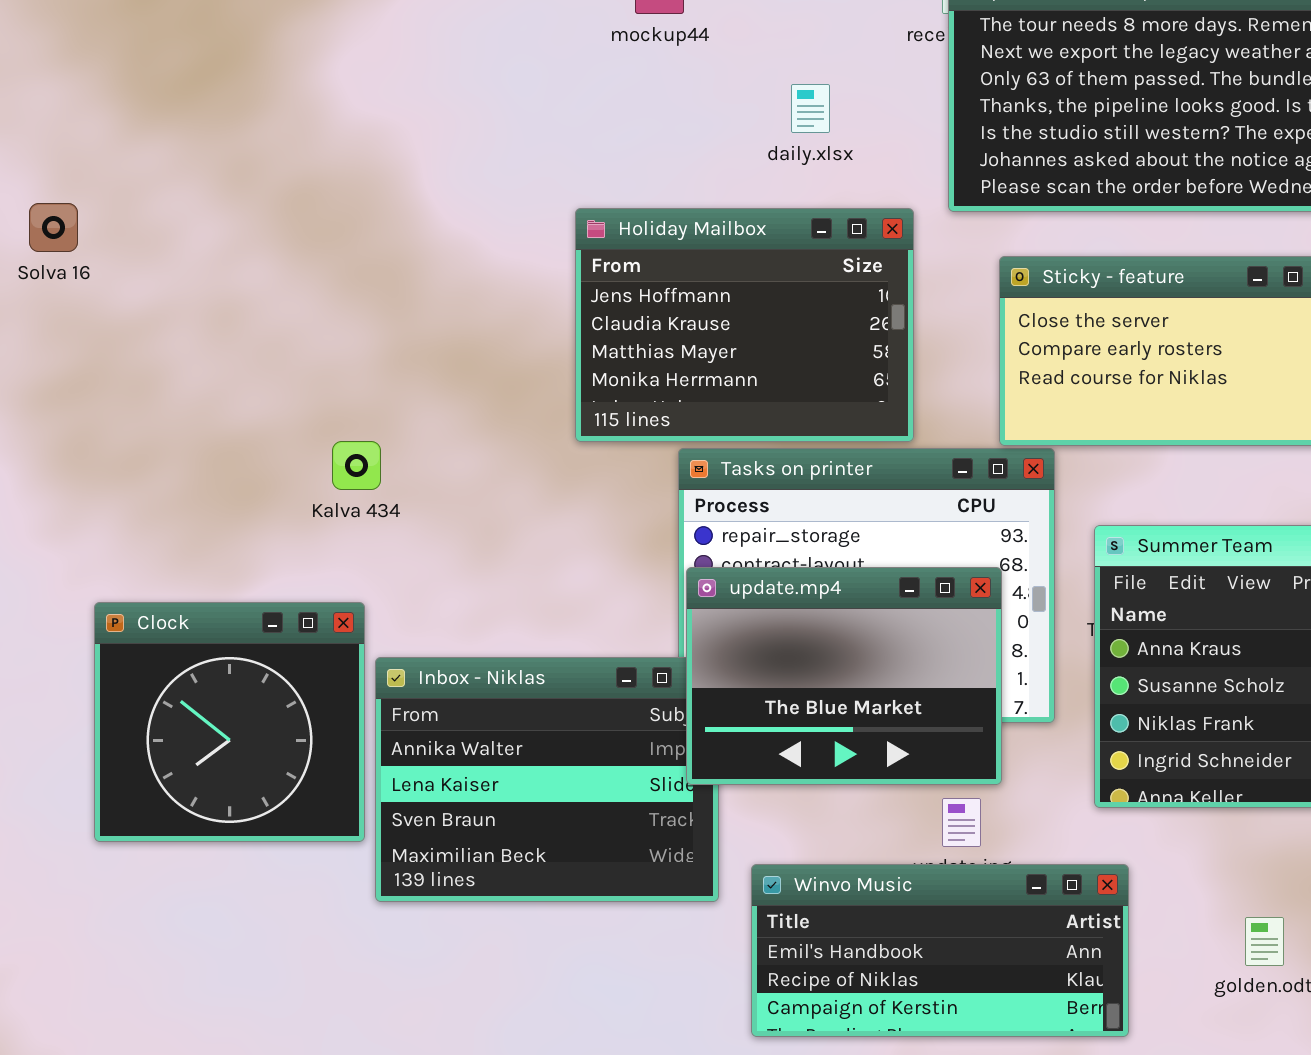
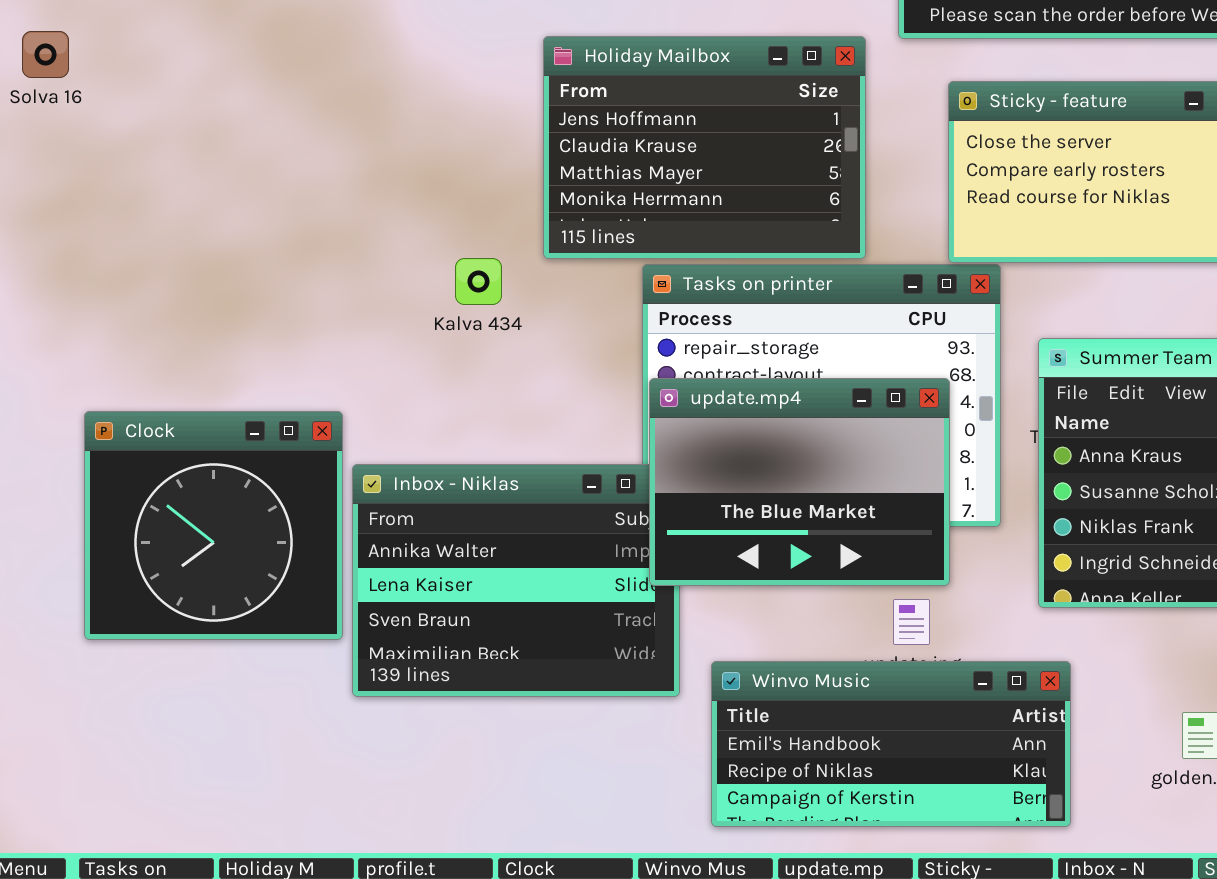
Kalva 434: [332,441,381,490] -> [455,258,502,305], moved

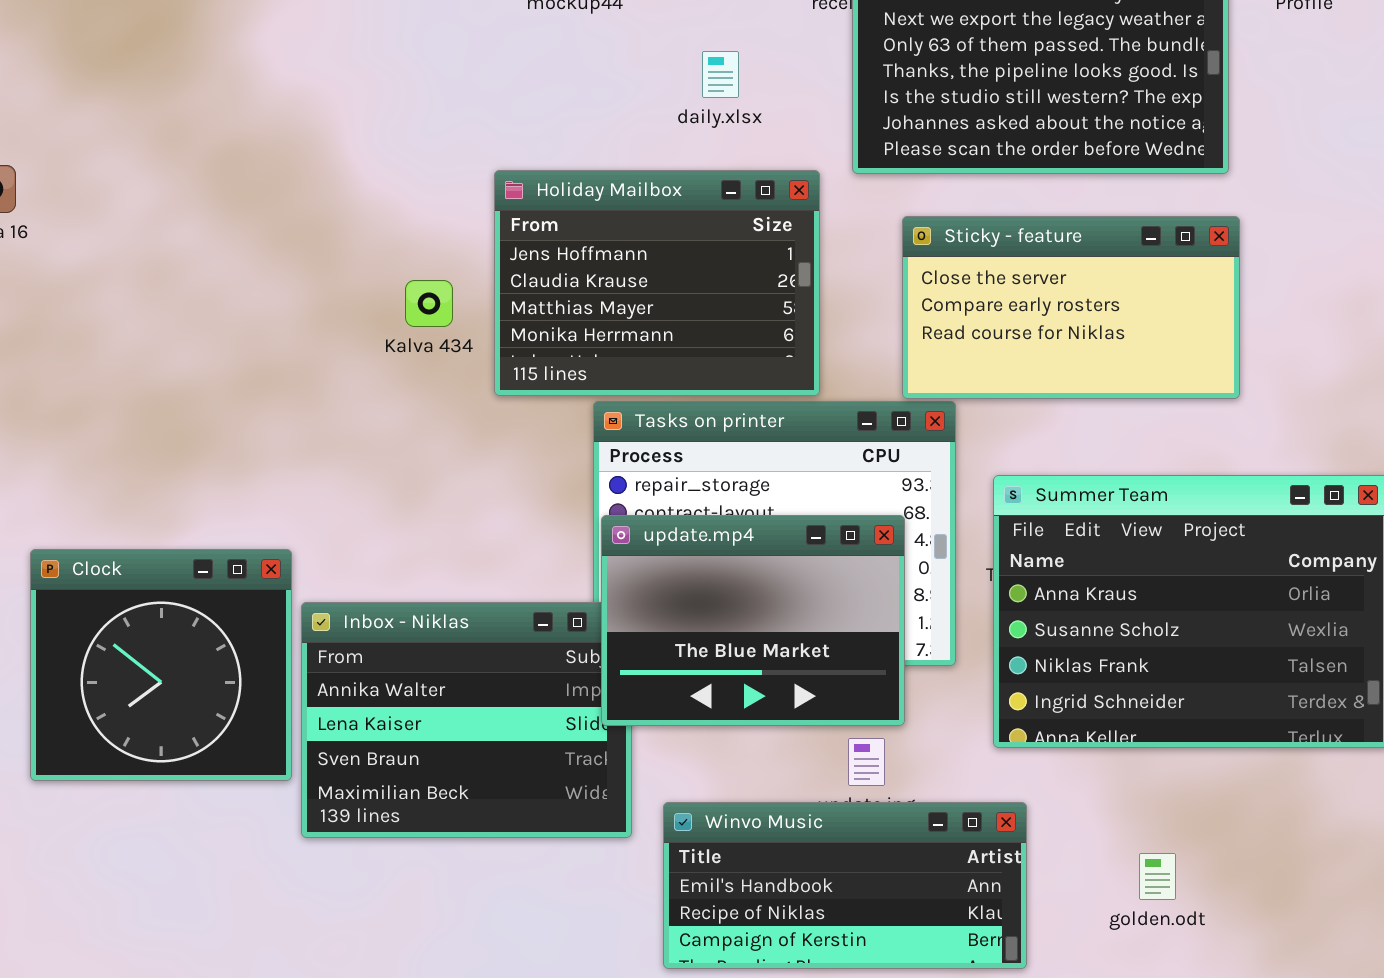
Kalva 434: [455,258,502,305] -> [405,280,453,327], moved

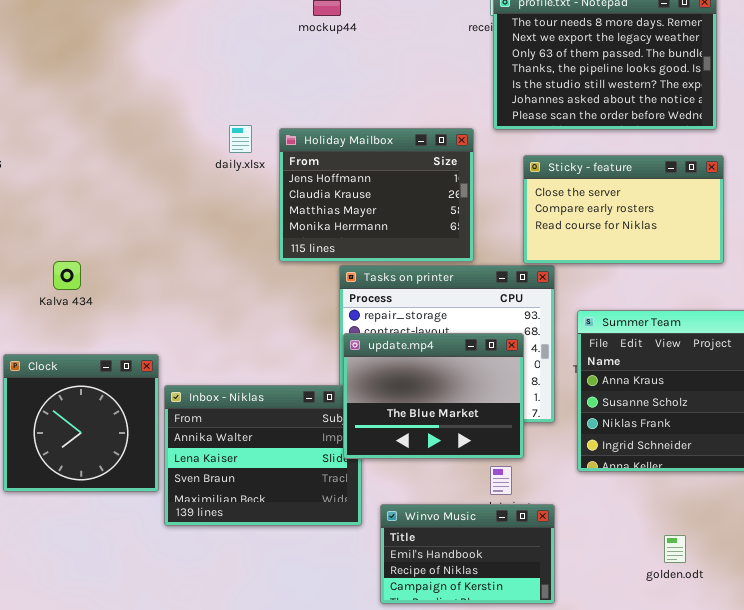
daily.xlsx: [702,51,739,98] -> [229,125,252,153], moved
Kalva 434: [405,280,453,327] -> [53,261,81,290], moved
Winvo Music: [663,802,1027,969] -> [380,504,555,604], resized

